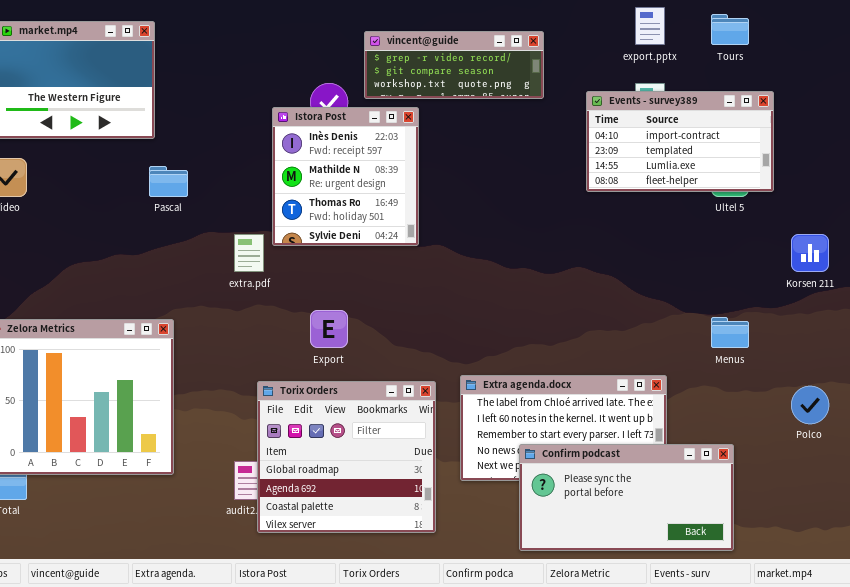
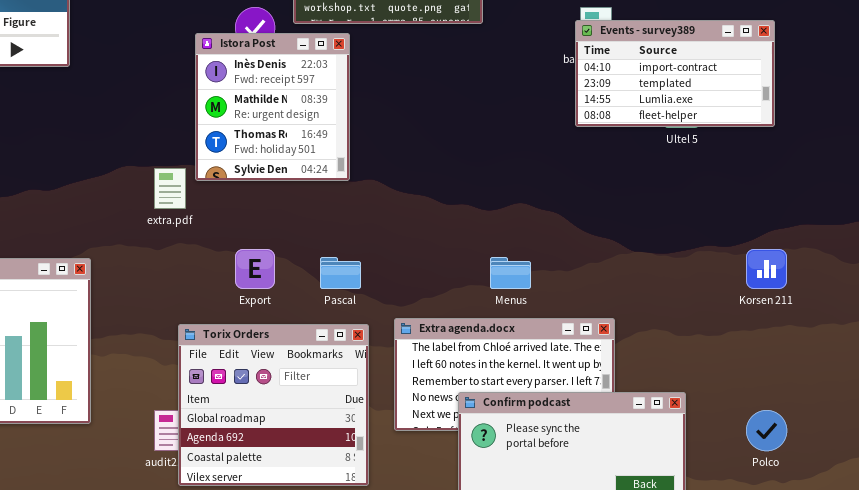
Events - survey389: [586,91,774,192] -> [575,20,775,127], moved
Pascal: [149,166,188,197] -> [320,257,361,289], moved
Korsen 211: [791,234,829,272] -> [746,249,787,289], moved
Menus: [711,317,749,348] -> [490,257,531,289], moved
Polco: [791,386,829,424] -> [746,410,787,451], moved

